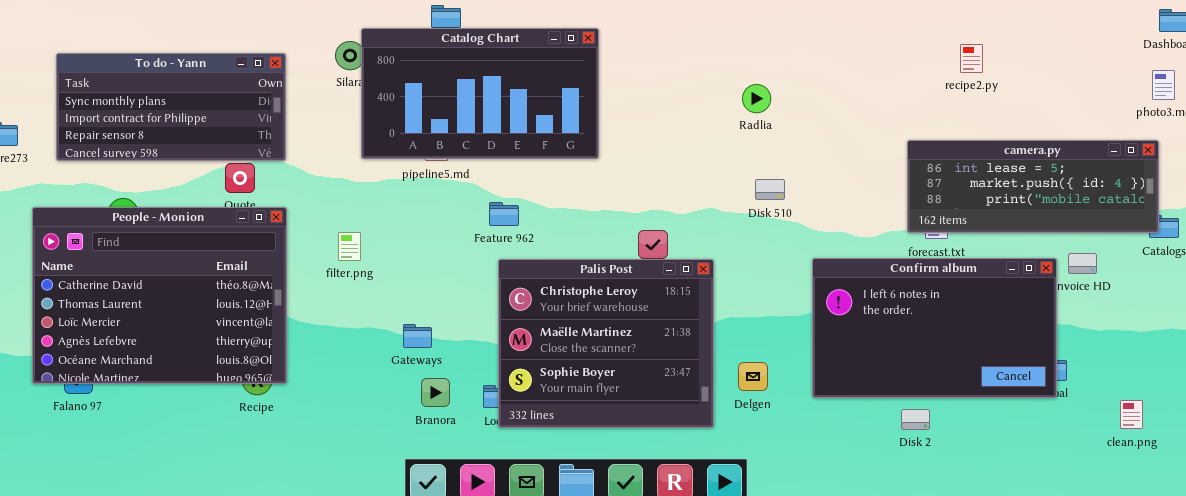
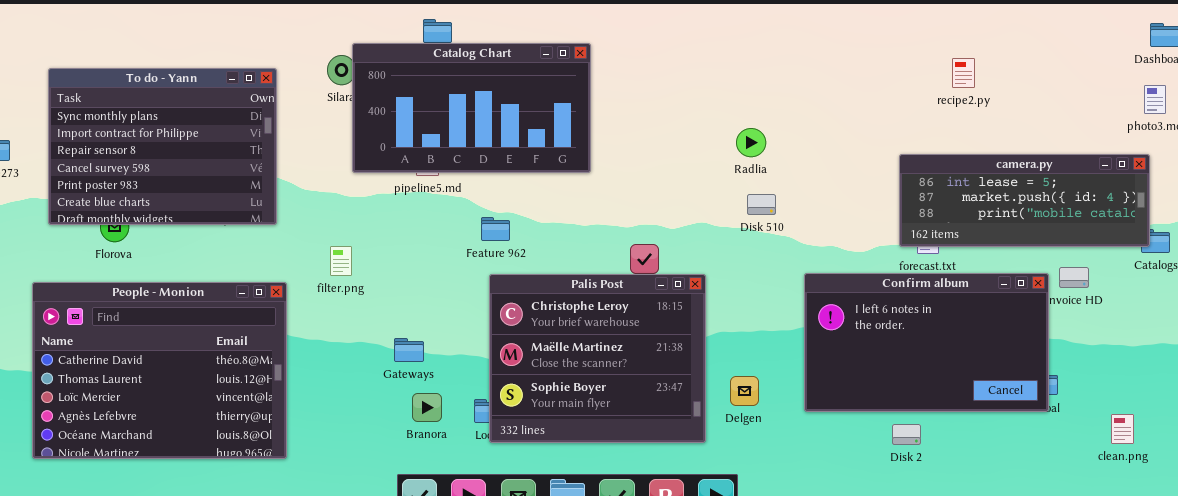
To do - Yann: [56,53,286,161] -> [48,68,277,225], resized
Radlia: [742,84,771,113] -> [736,128,766,157], moved
People - Monion: [32,207,287,384] -> [32,282,287,459], moved

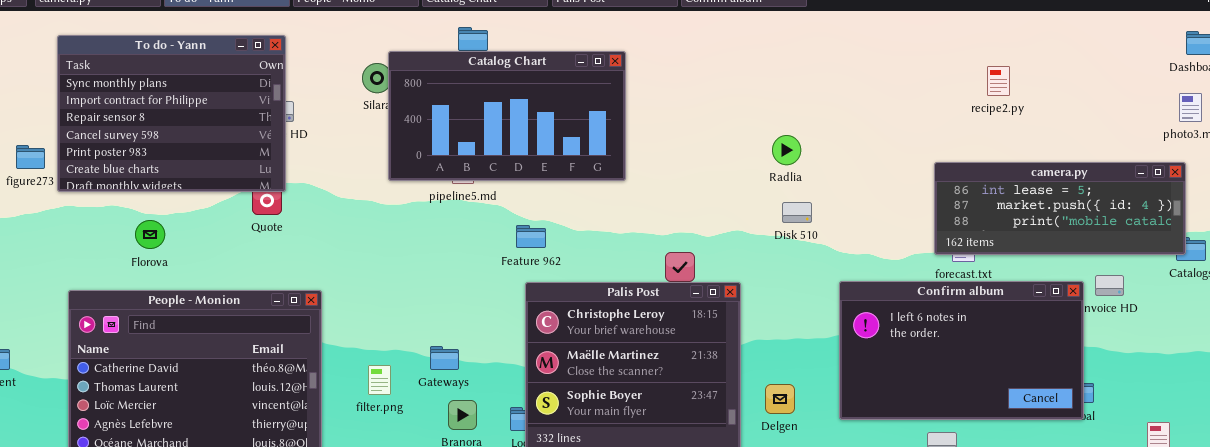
To do - Yann: [48,68,277,225] -> [57,35,286,192], moved
filter.png: [330,246,352,276] -> [368,365,391,395], moved

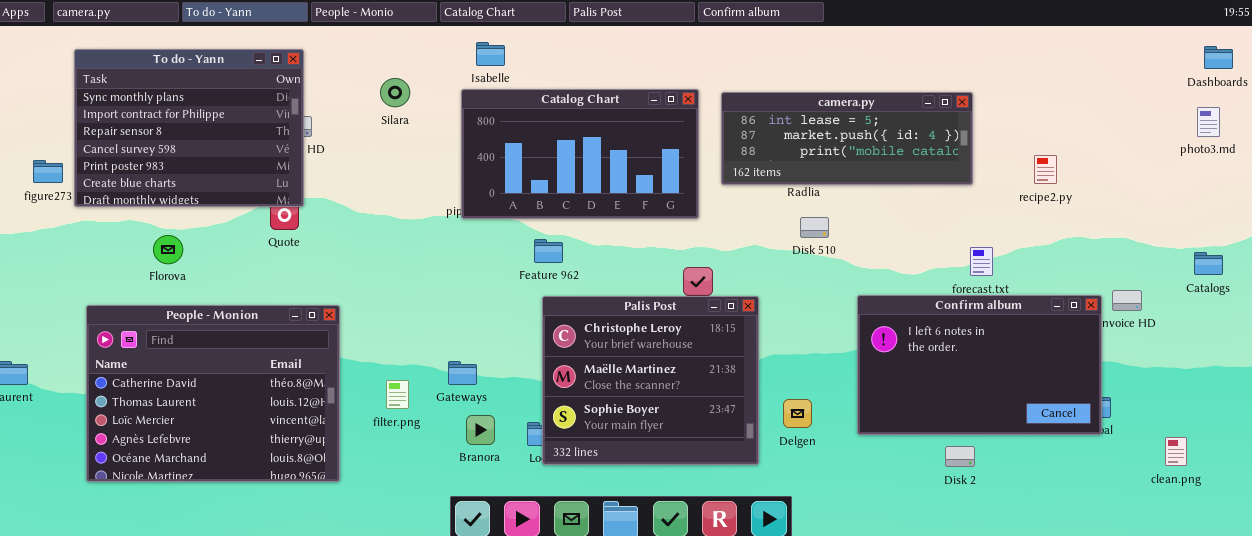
Catalog Chart: [388,51,626,181] -> [461,89,699,219], moved
recipe2.py: [987,66,1010,96] -> [1034,155,1057,184], moved
camera.py: [934,162,1186,255] -> [721,92,973,185], moved

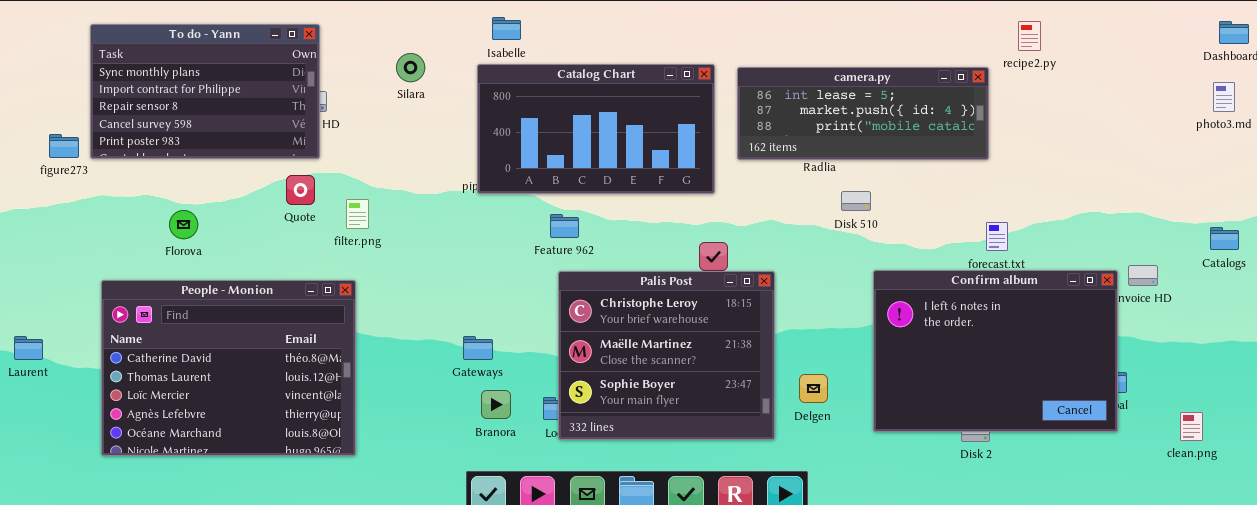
To do - Yann: [74,49,304,207] -> [90,24,320,159], resized
recipe2.py: [1034,155,1057,184] -> [1018,21,1041,51], moved
Disk 510: [800,217,829,238] -> [841,191,871,211], moved
Confirm album: [857,295,1102,435] -> [873,270,1118,432], resized
filter.png: [386,380,409,409] -> [346,199,369,229], moved

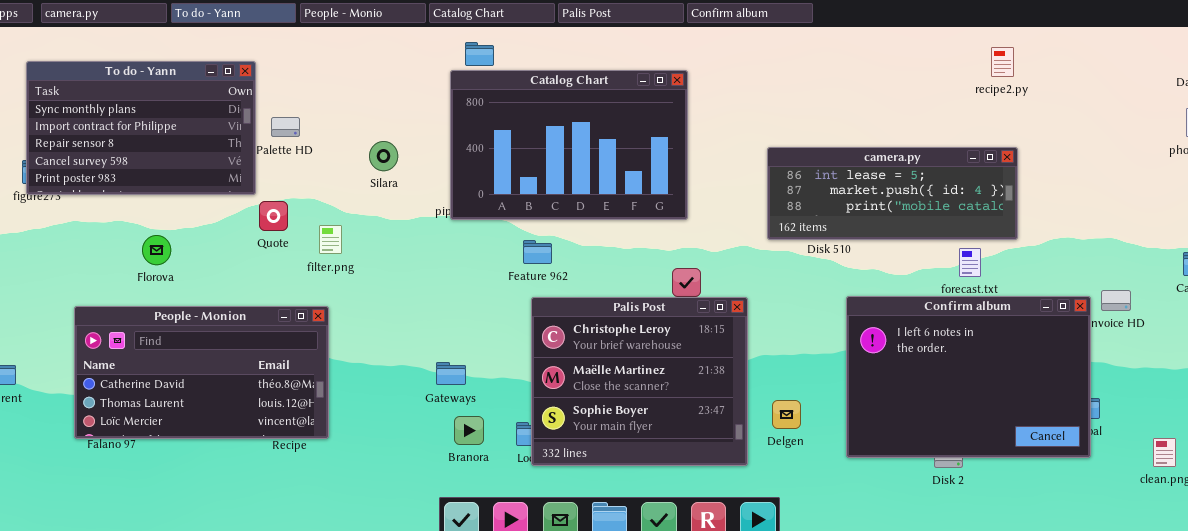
To do - Yann: [90,24,320,159] -> [26,61,256,195], moved
Silara: [396,53,425,82] -> [369,141,398,171], moved
Catalog Chart: [477,64,715,194] -> [450,70,688,220], resized
camera.py: [737,67,989,160] -> [767,147,1018,240], moved
People - Monion: [101,280,356,456] -> [74,306,329,439], resized

